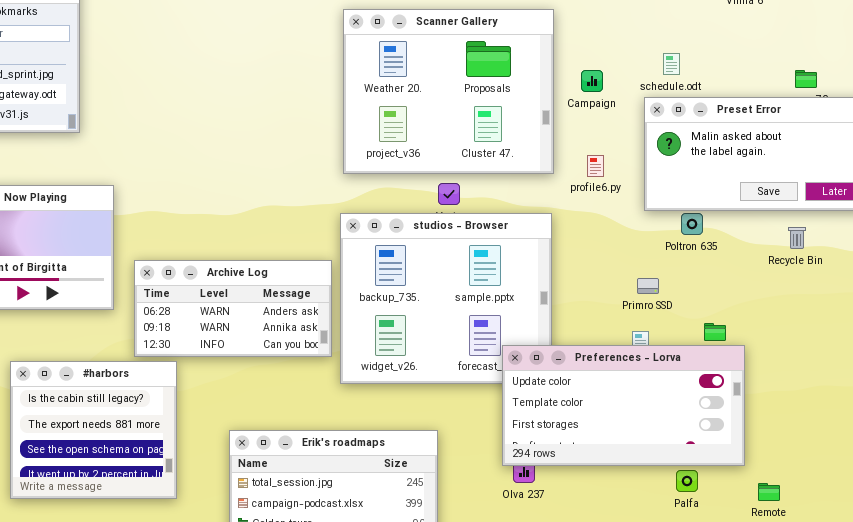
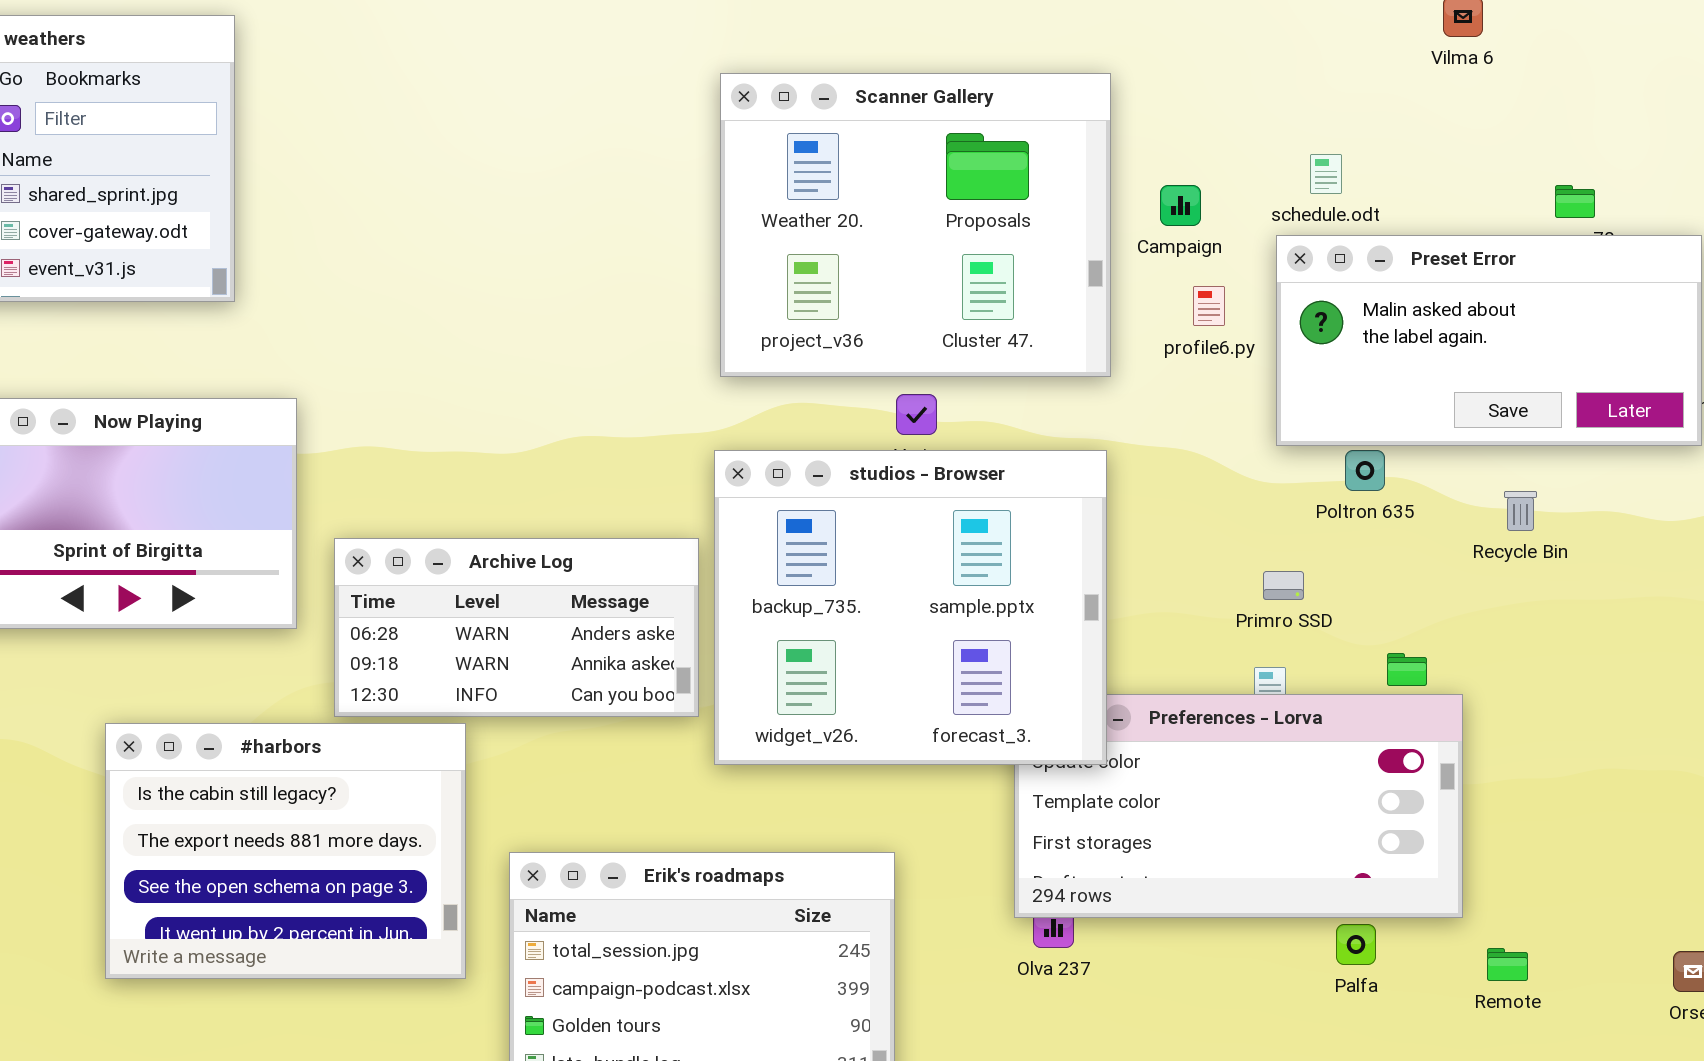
profile6.py: [587,155,604,177] -> [1193,286,1225,326], moved
studios - Browser: [340,213,552,384] -> [714,450,1107,765], raised
Recycle Bin: [788,227,806,249] -> [1504,491,1537,531], moved
#harbors: [10,361,177,499] -> [105,723,466,979], resized

